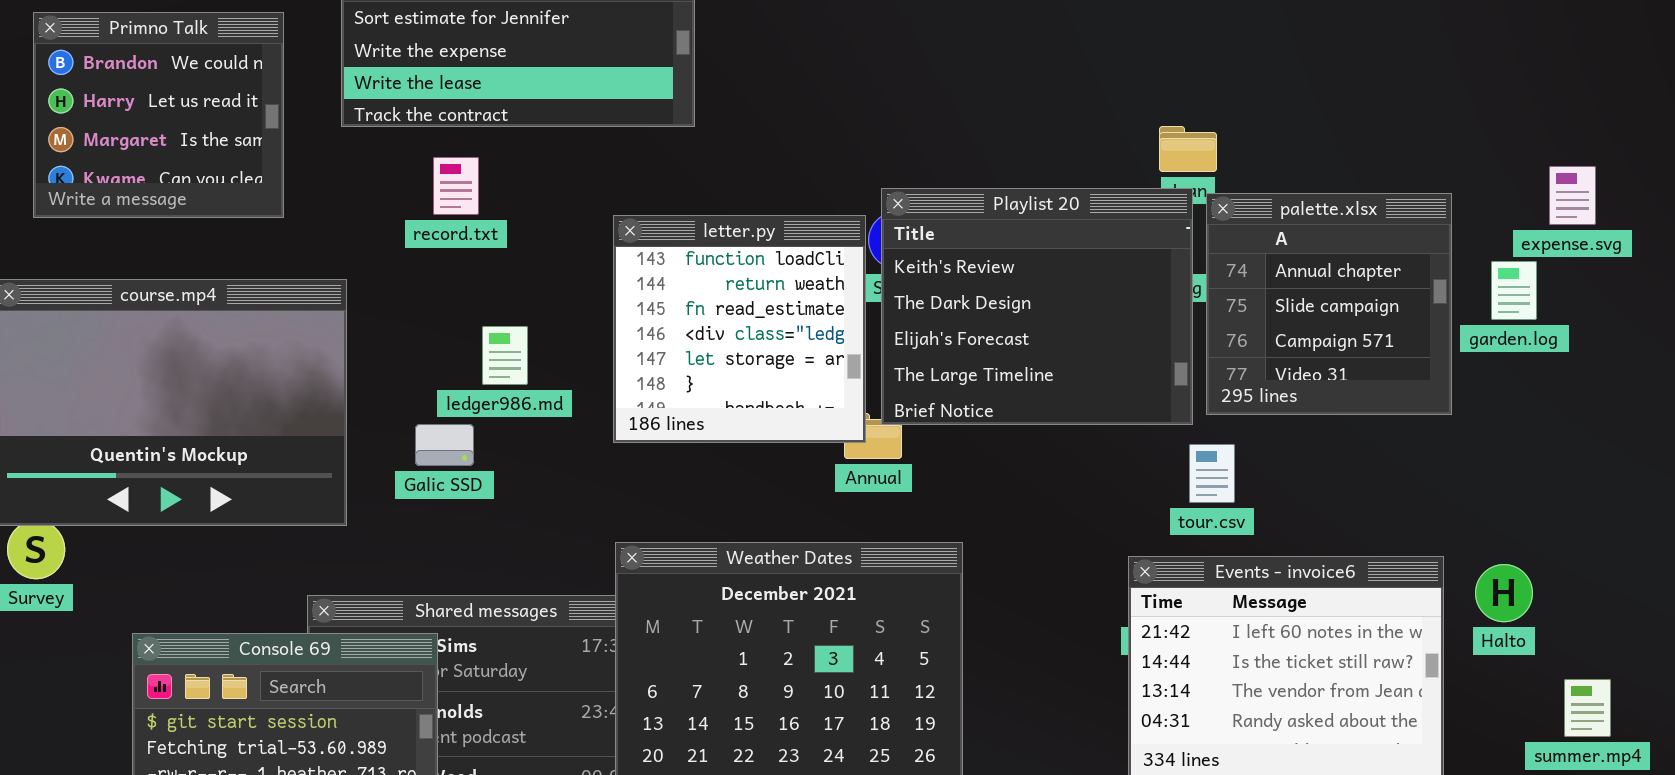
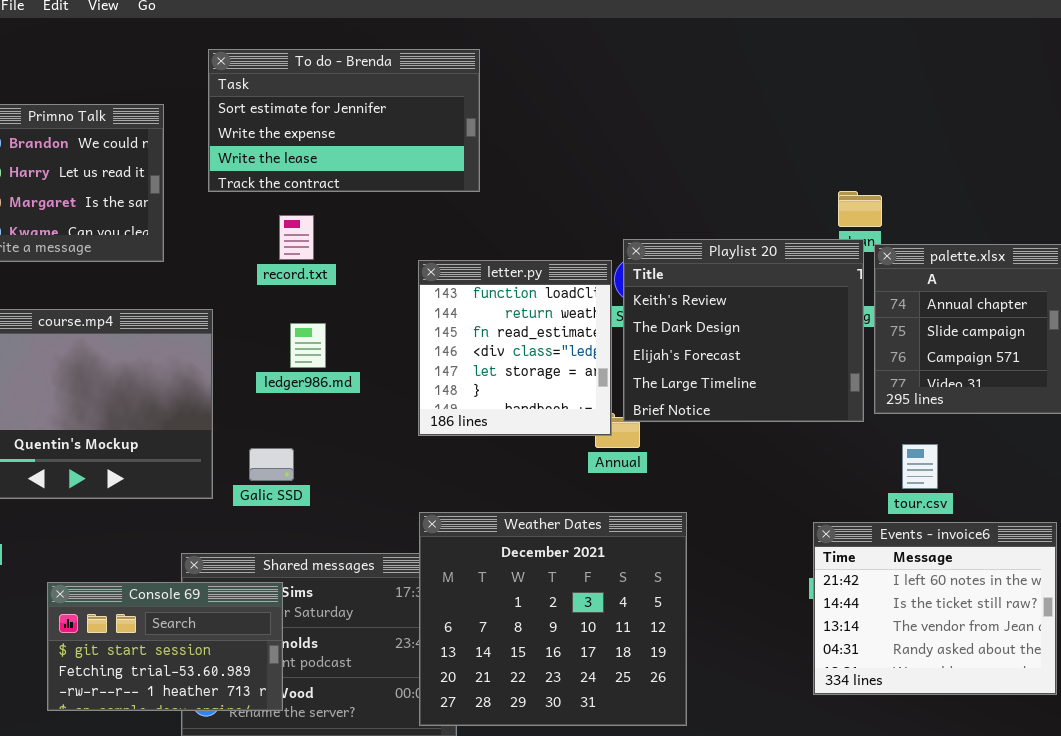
ledger986.md: [482,326,528,385] -> [290,323,326,368], moved
Galic SSD: [415,424,474,466] -> [249,448,294,481], moved
tour.csv: [1189,444,1235,503] -> [902,444,938,489], moved

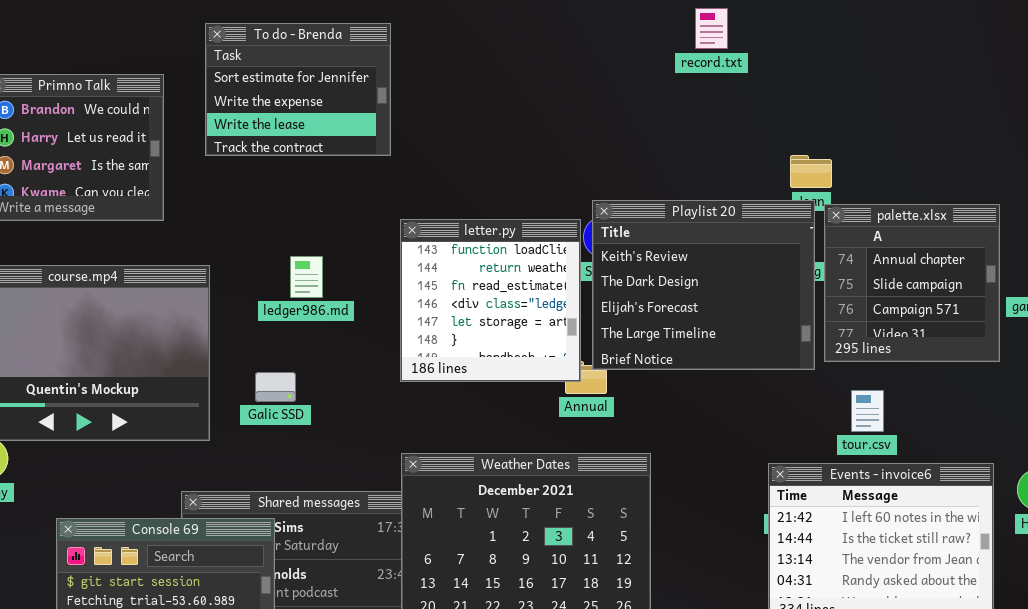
To do - Brenda: [208,49,480,192] -> [205,23,391,156], resized
record.txt: [279,215,314,260] -> [695,8,728,49], moved
ledger986.md: [290,323,326,368] -> [290,256,323,298], moved
Galic SSD: [249,448,294,481] -> [255,372,296,402], moved

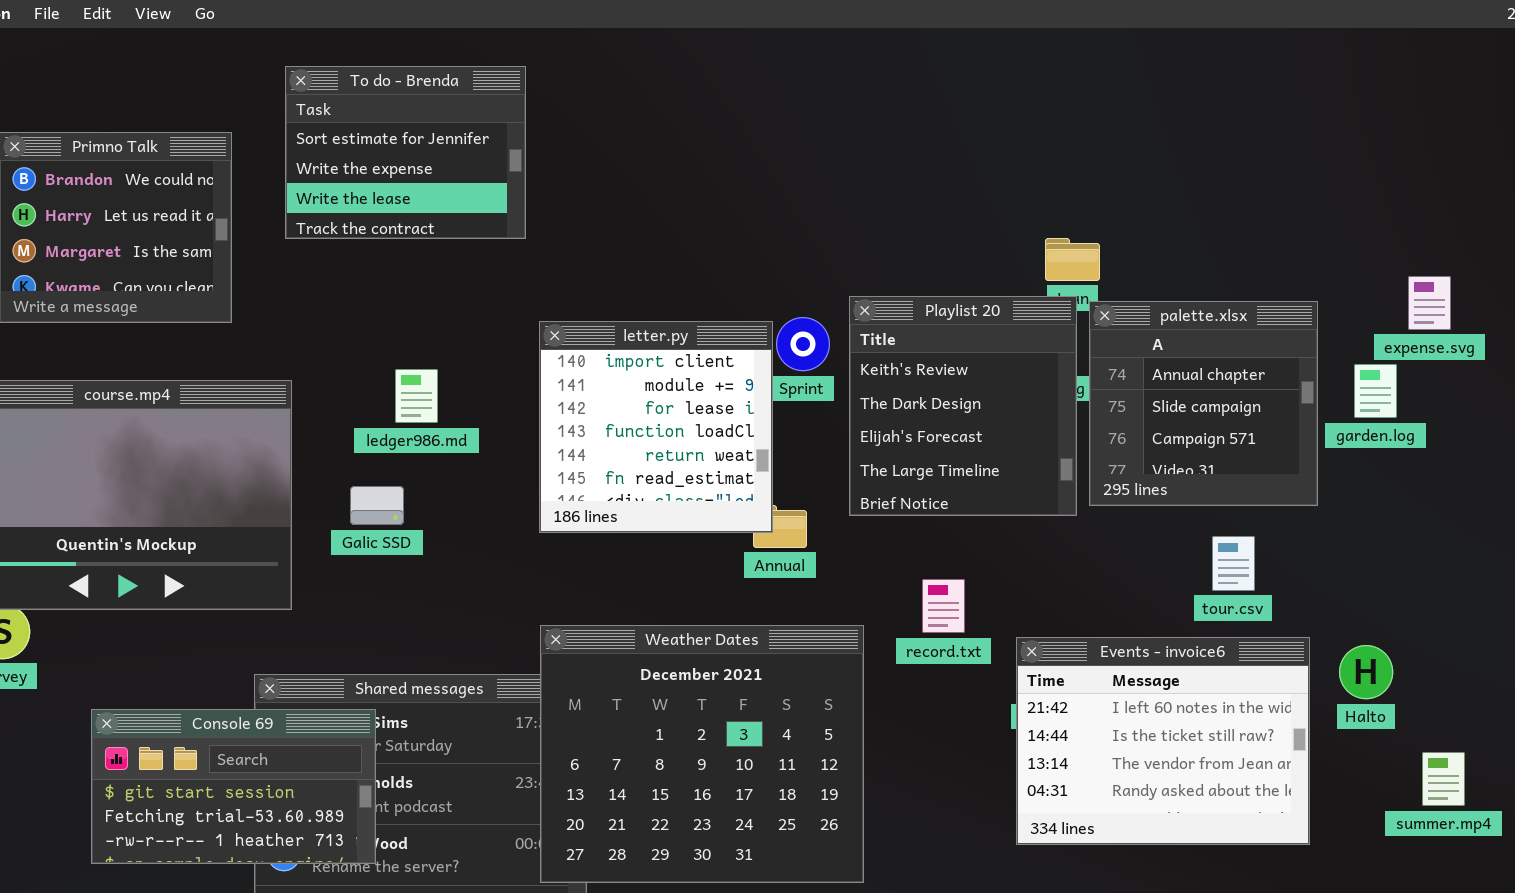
record.txt: [695,8,728,49] -> [922,579,965,633], moved
Playlist 20: [592,200,815,370] -> [849,296,1077,516], resized
letter.py: [400,219,581,382] -> [539,321,773,533], scrolled up 3 rows
Galic SSD: [255,372,296,402] -> [350,486,404,525], moved
tour.csv: [851,390,884,432] -> [1212,536,1255,591], moved

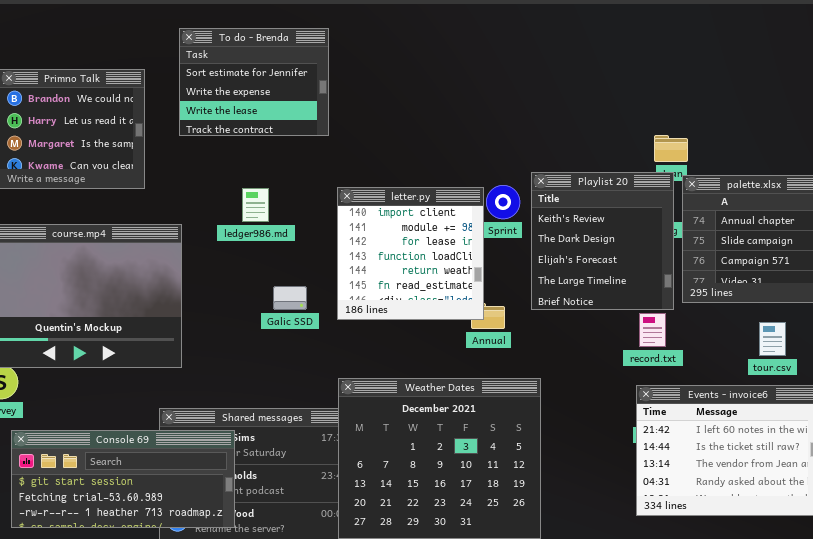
ledger986.md: [395,369,438,423] -> [242,188,269,222], moved
Galic SSD: [350,486,404,525] -> [273,286,307,310], moved
record.txt: [922,579,965,633] -> [639,313,666,347], moved
Console 69: [91,709,376,864] -> [11,430,235,528], resized

